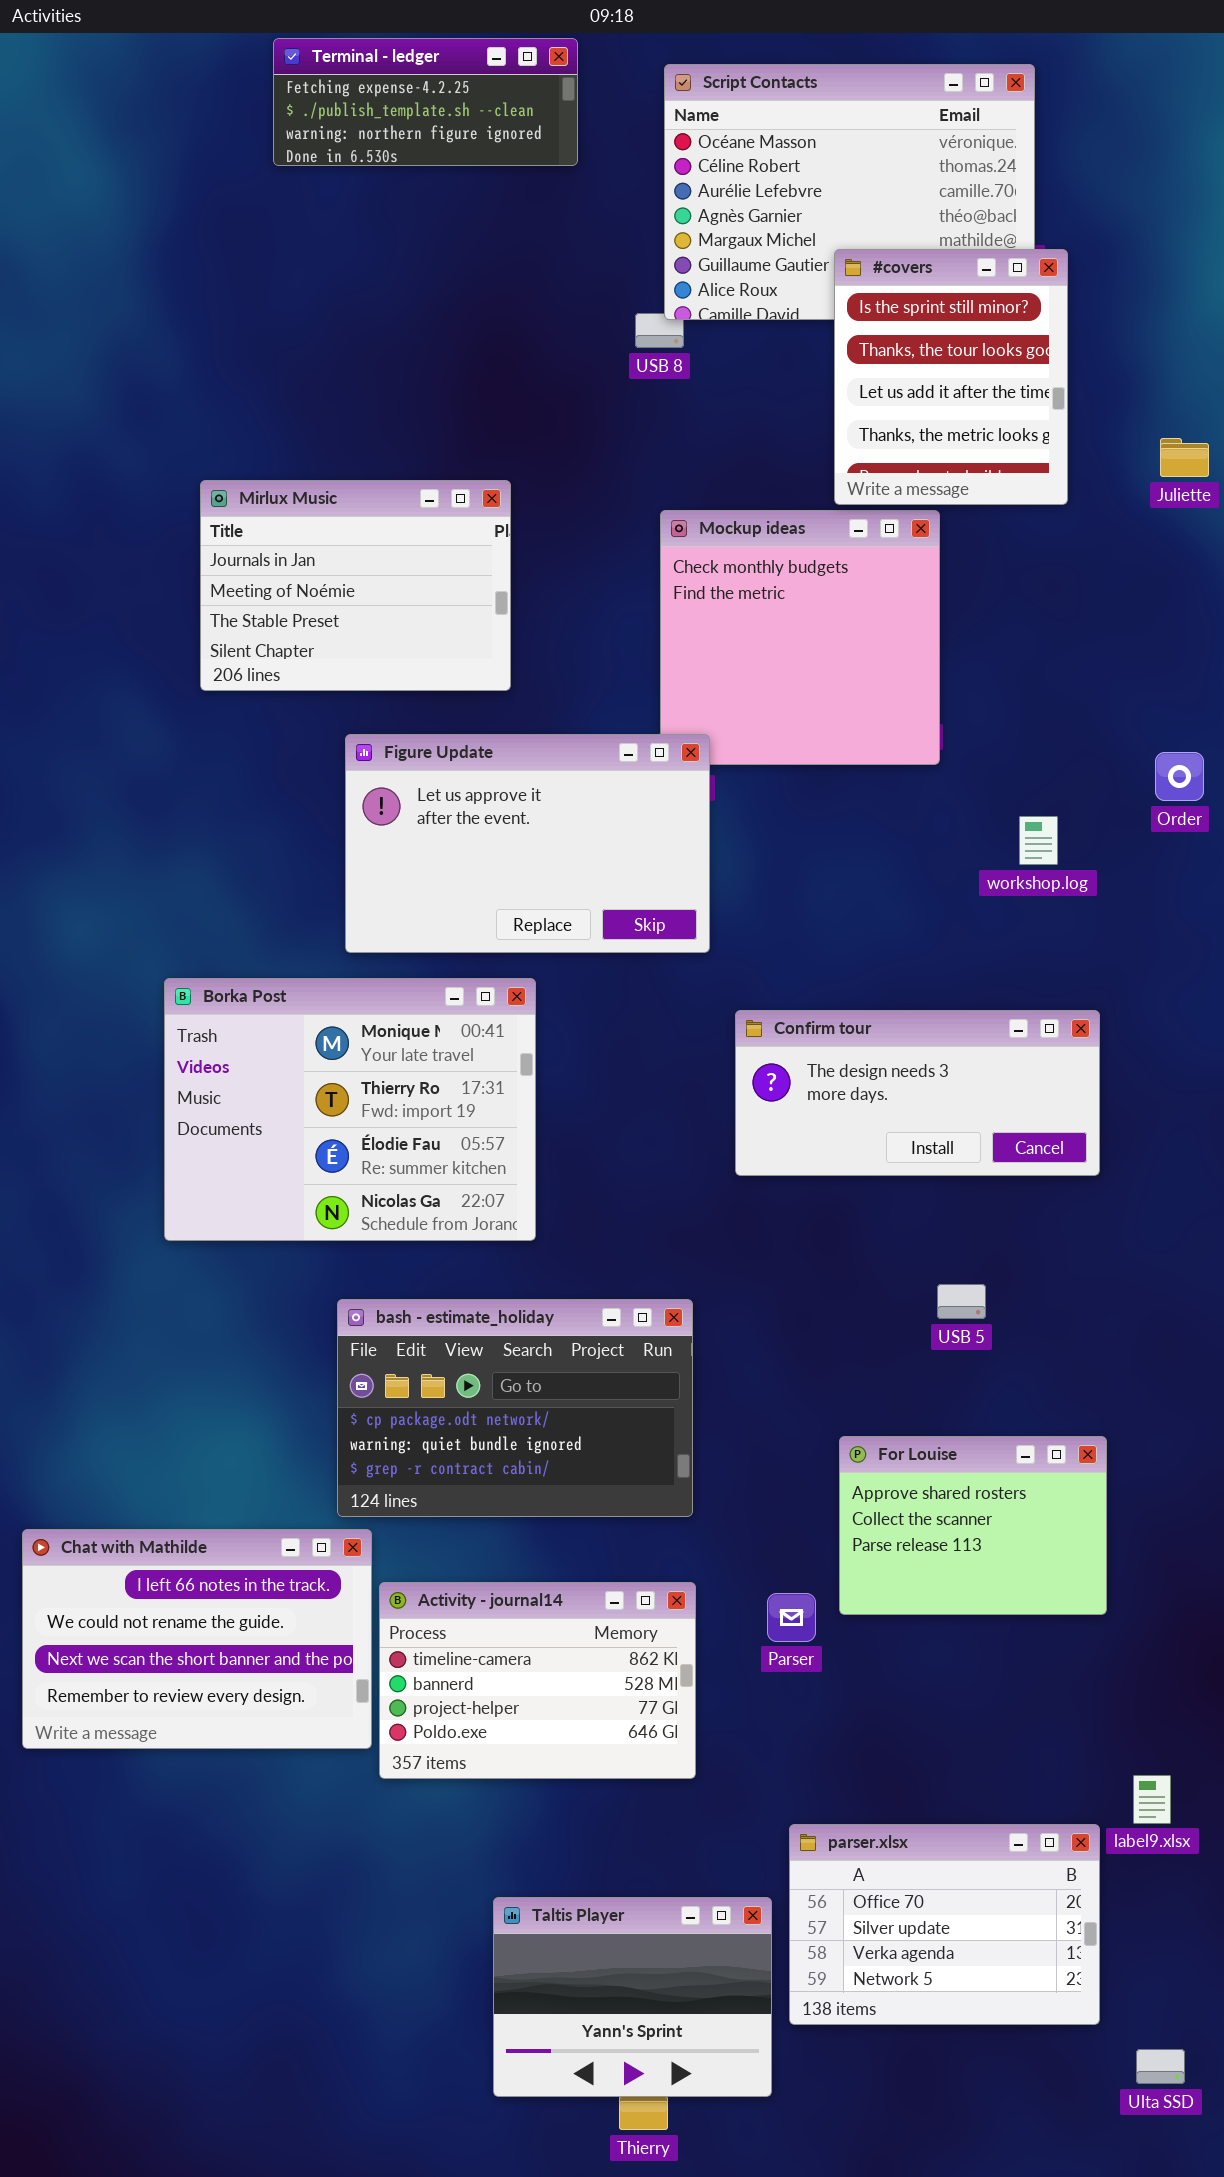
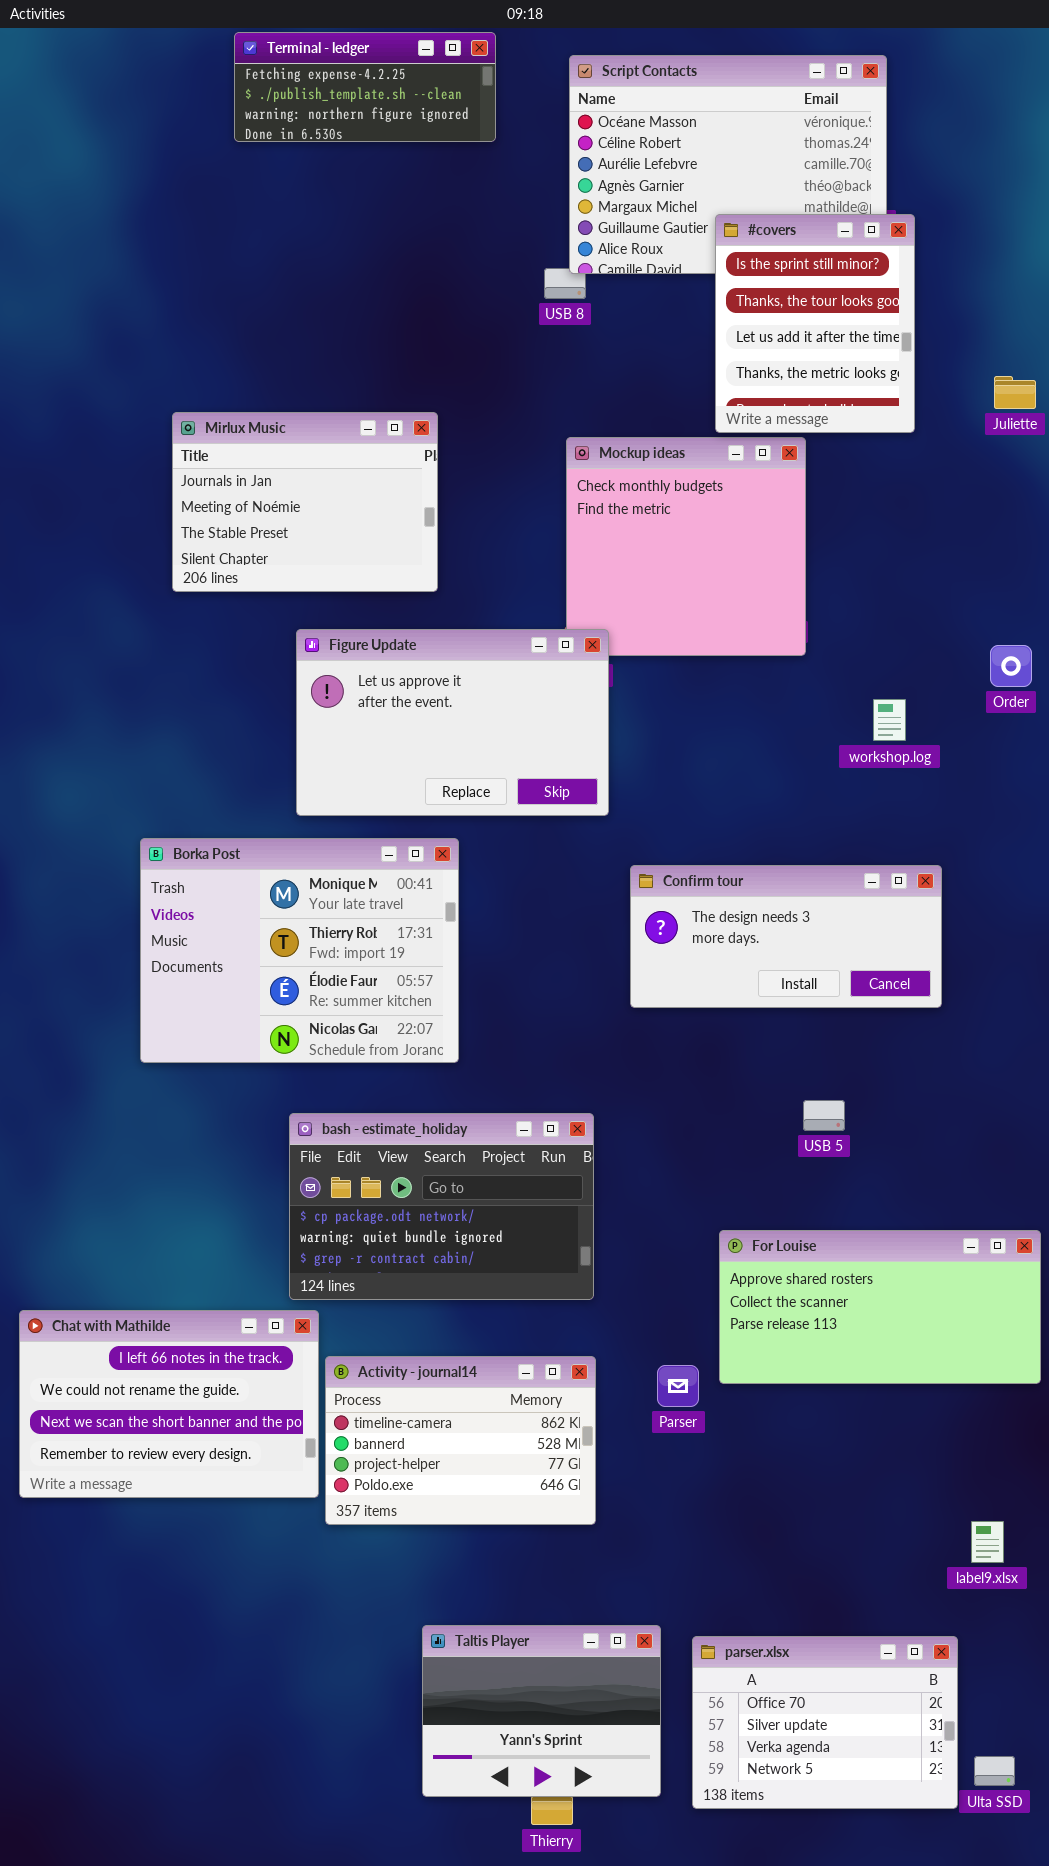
For Louise: [839,1436,1107,1615] -> [719,1230,1041,1384], resized
parser.xlsx: [789,1824,1100,2025] -> [692,1636,958,1809], moved

